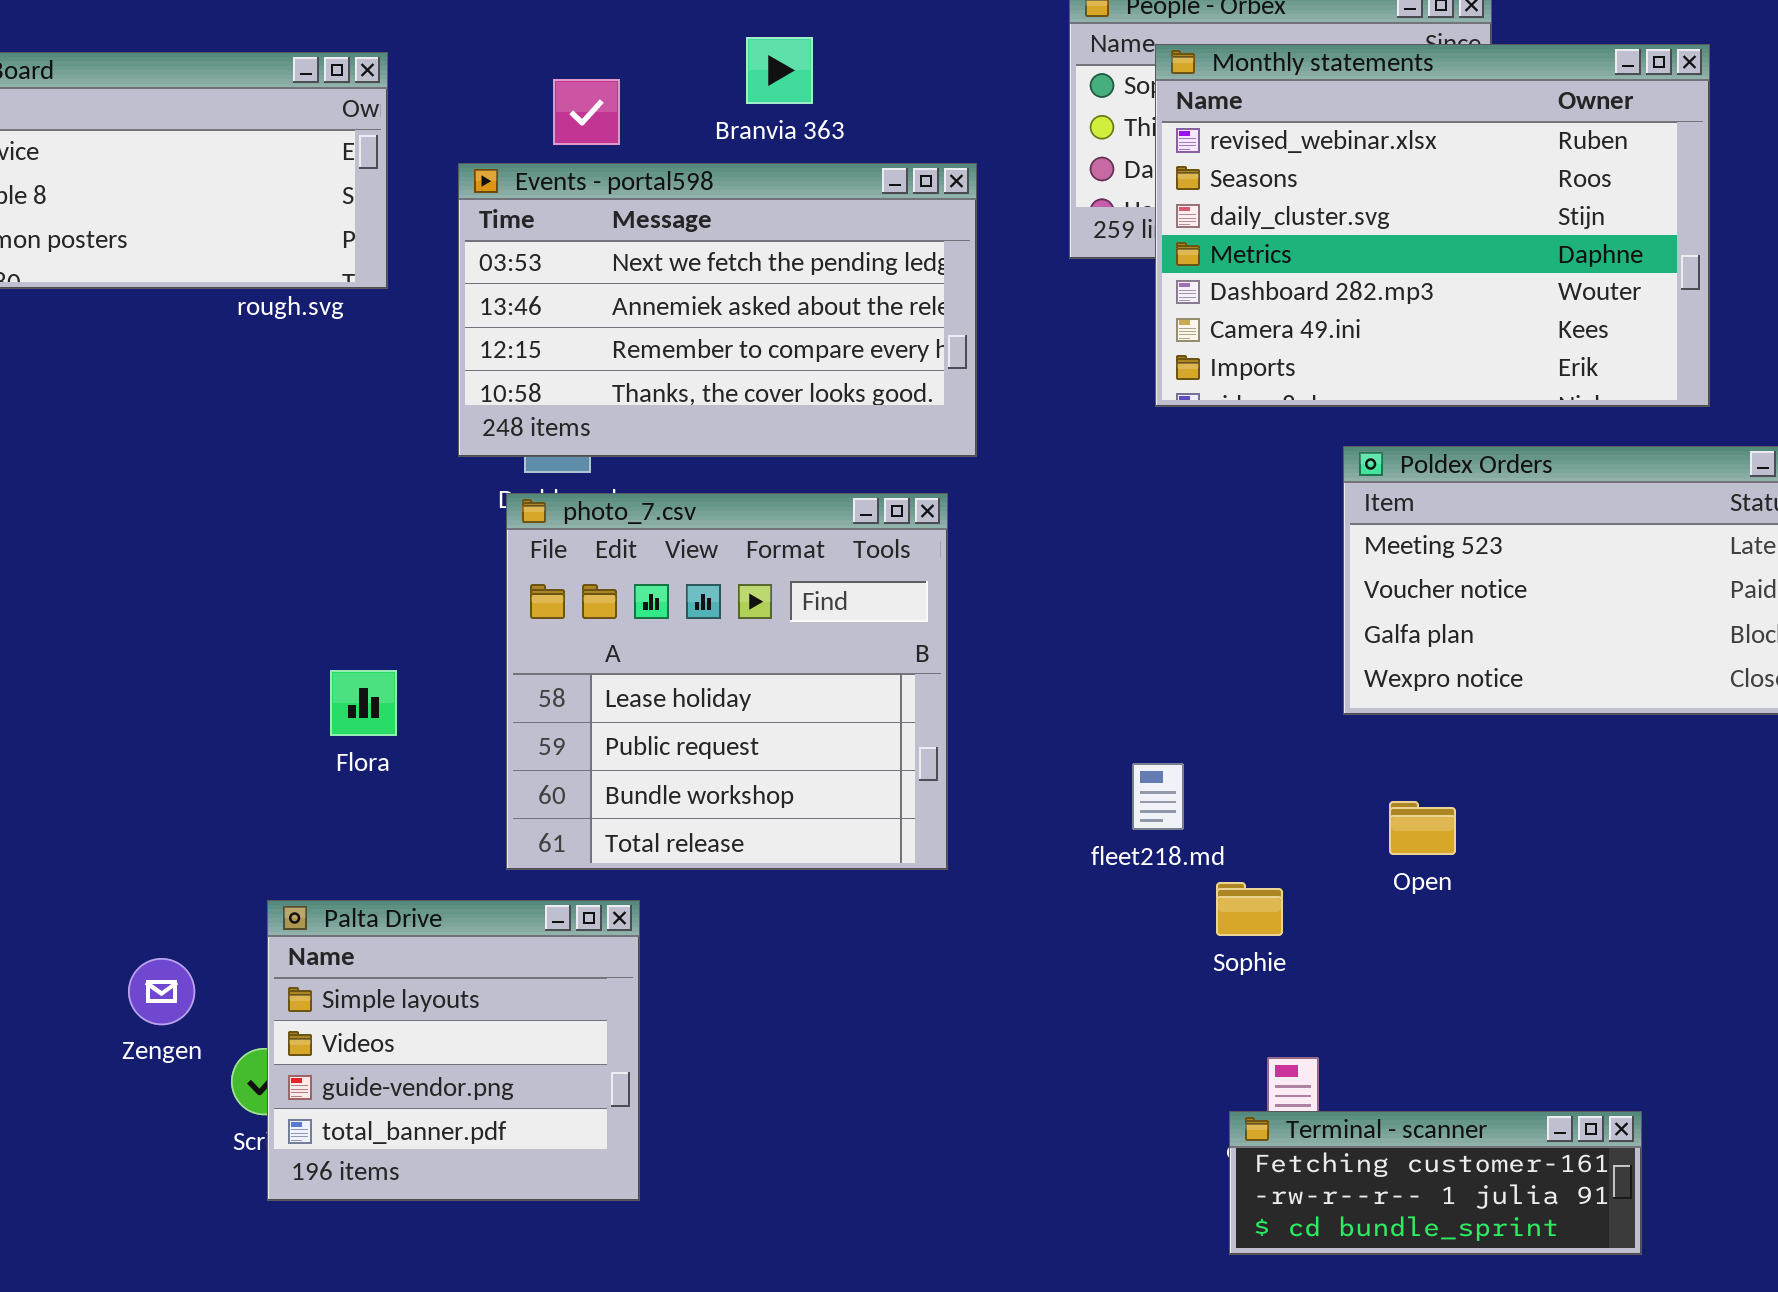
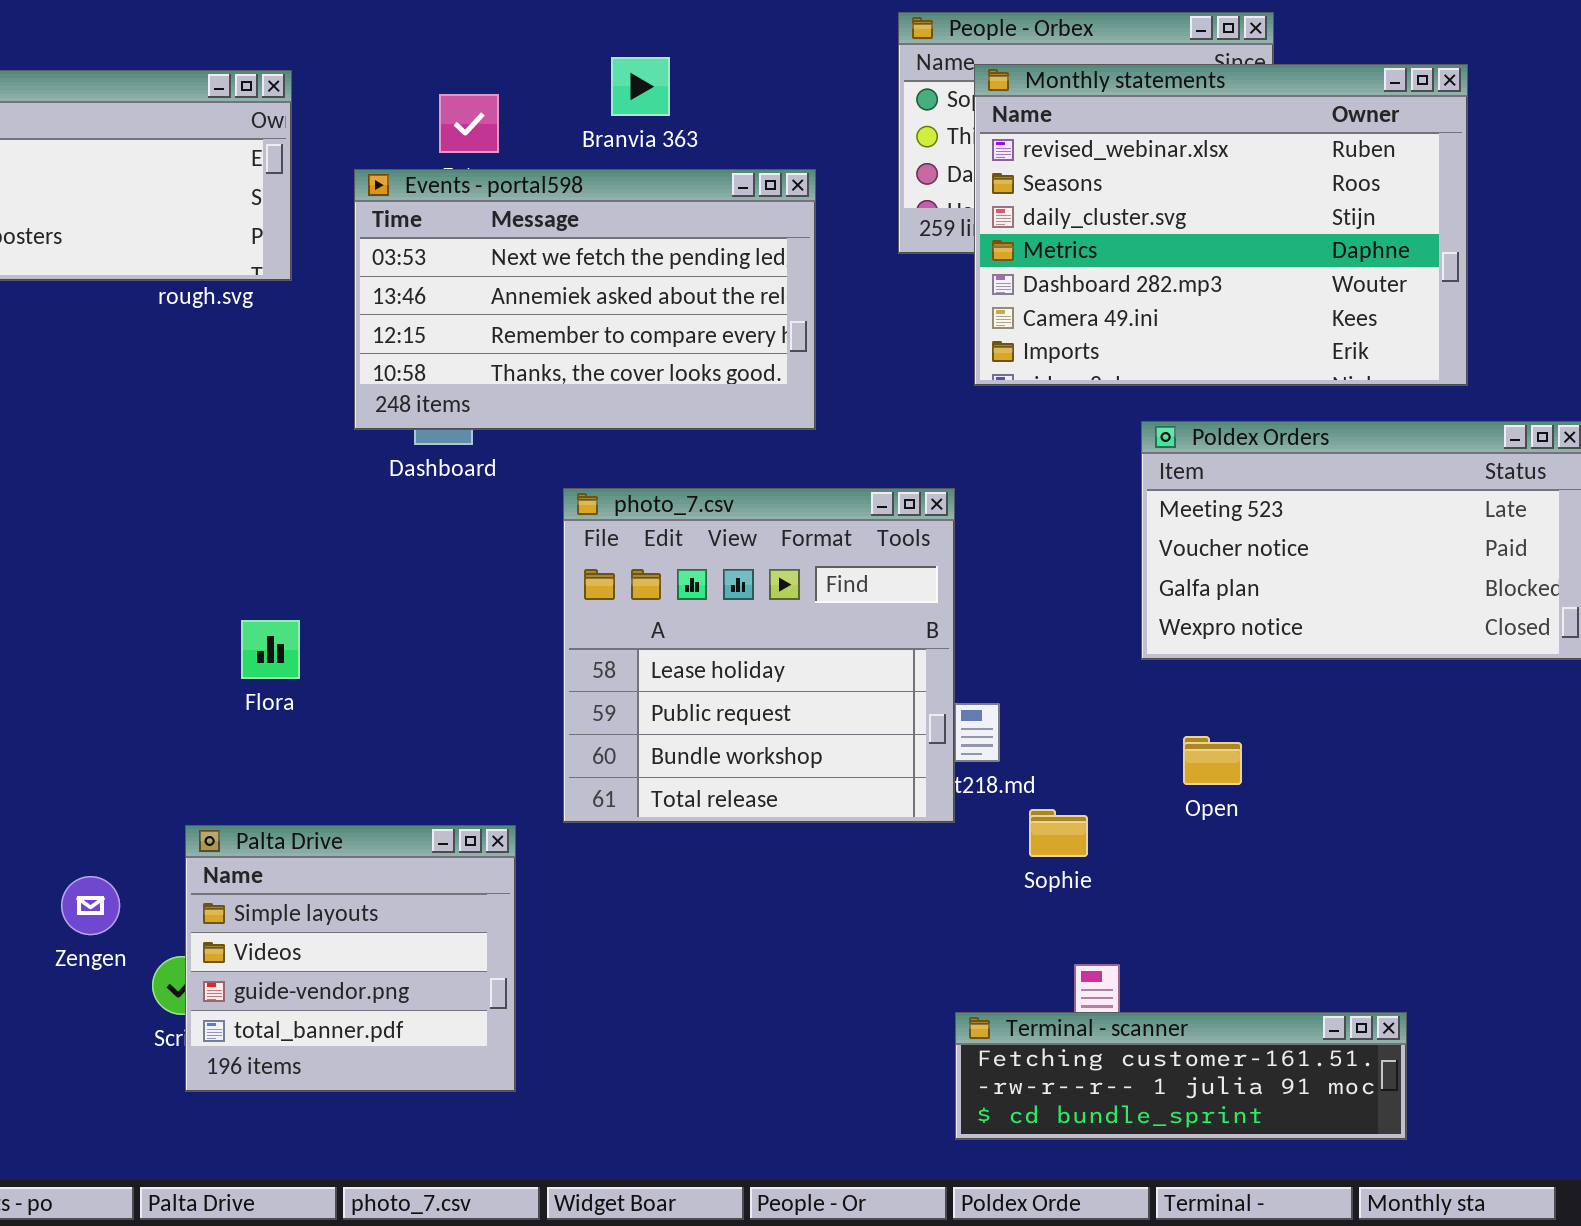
photo_7.csv: [506,493,948,870] -> [563,488,955,823], moved
Terminal - scanner: [1229,1111,1642,1255] -> [955,1012,1407,1140], resized

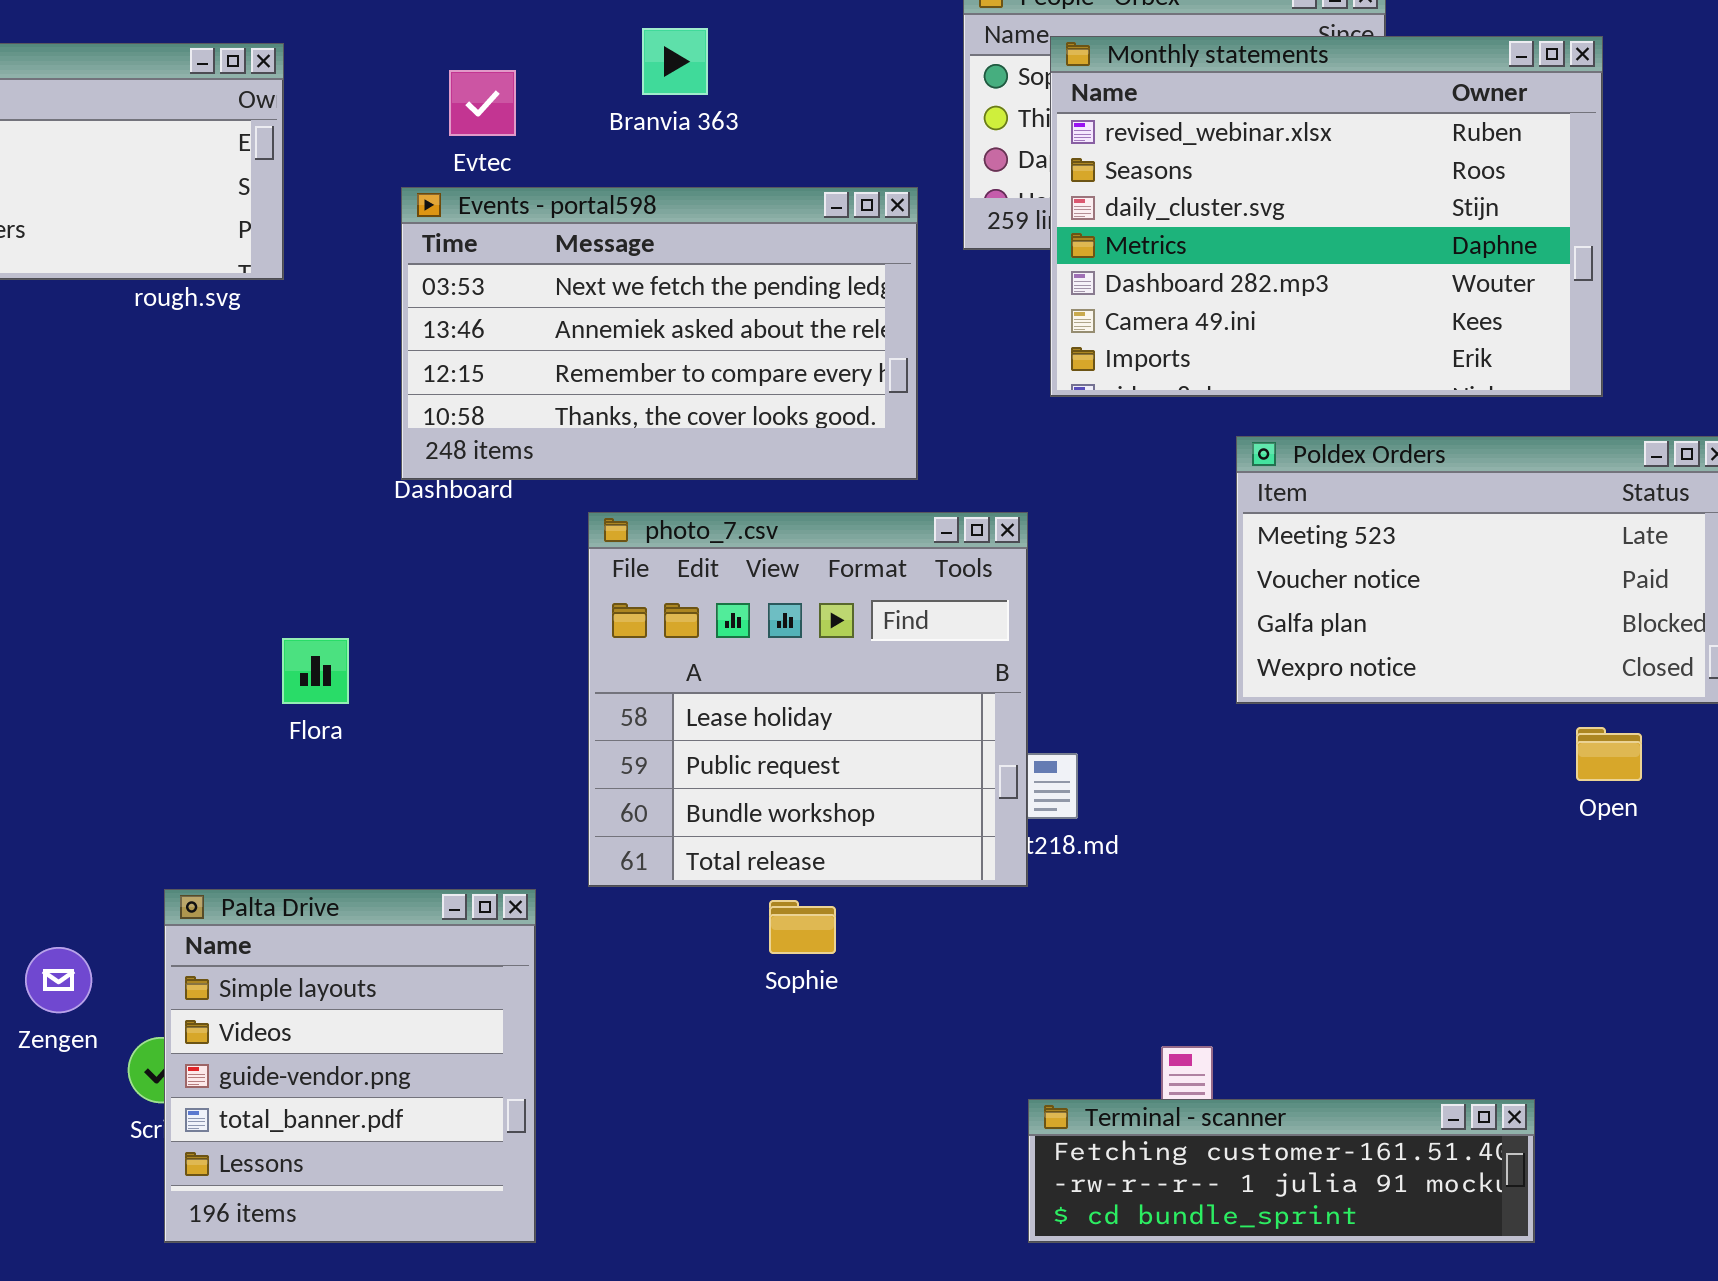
Events - portal598: [354,169,816,430] -> [401,187,918,480], moved
Flora: [241,620,300,679] -> [282,638,349,704], moved
Open: [1183,736,1242,785] -> [1576,727,1642,781], moved
Sophie: [1029,809,1088,857] -> [769,900,836,954], moved
Palta Drive: [185,825,516,1092] -> [164,889,536,1243], resized

